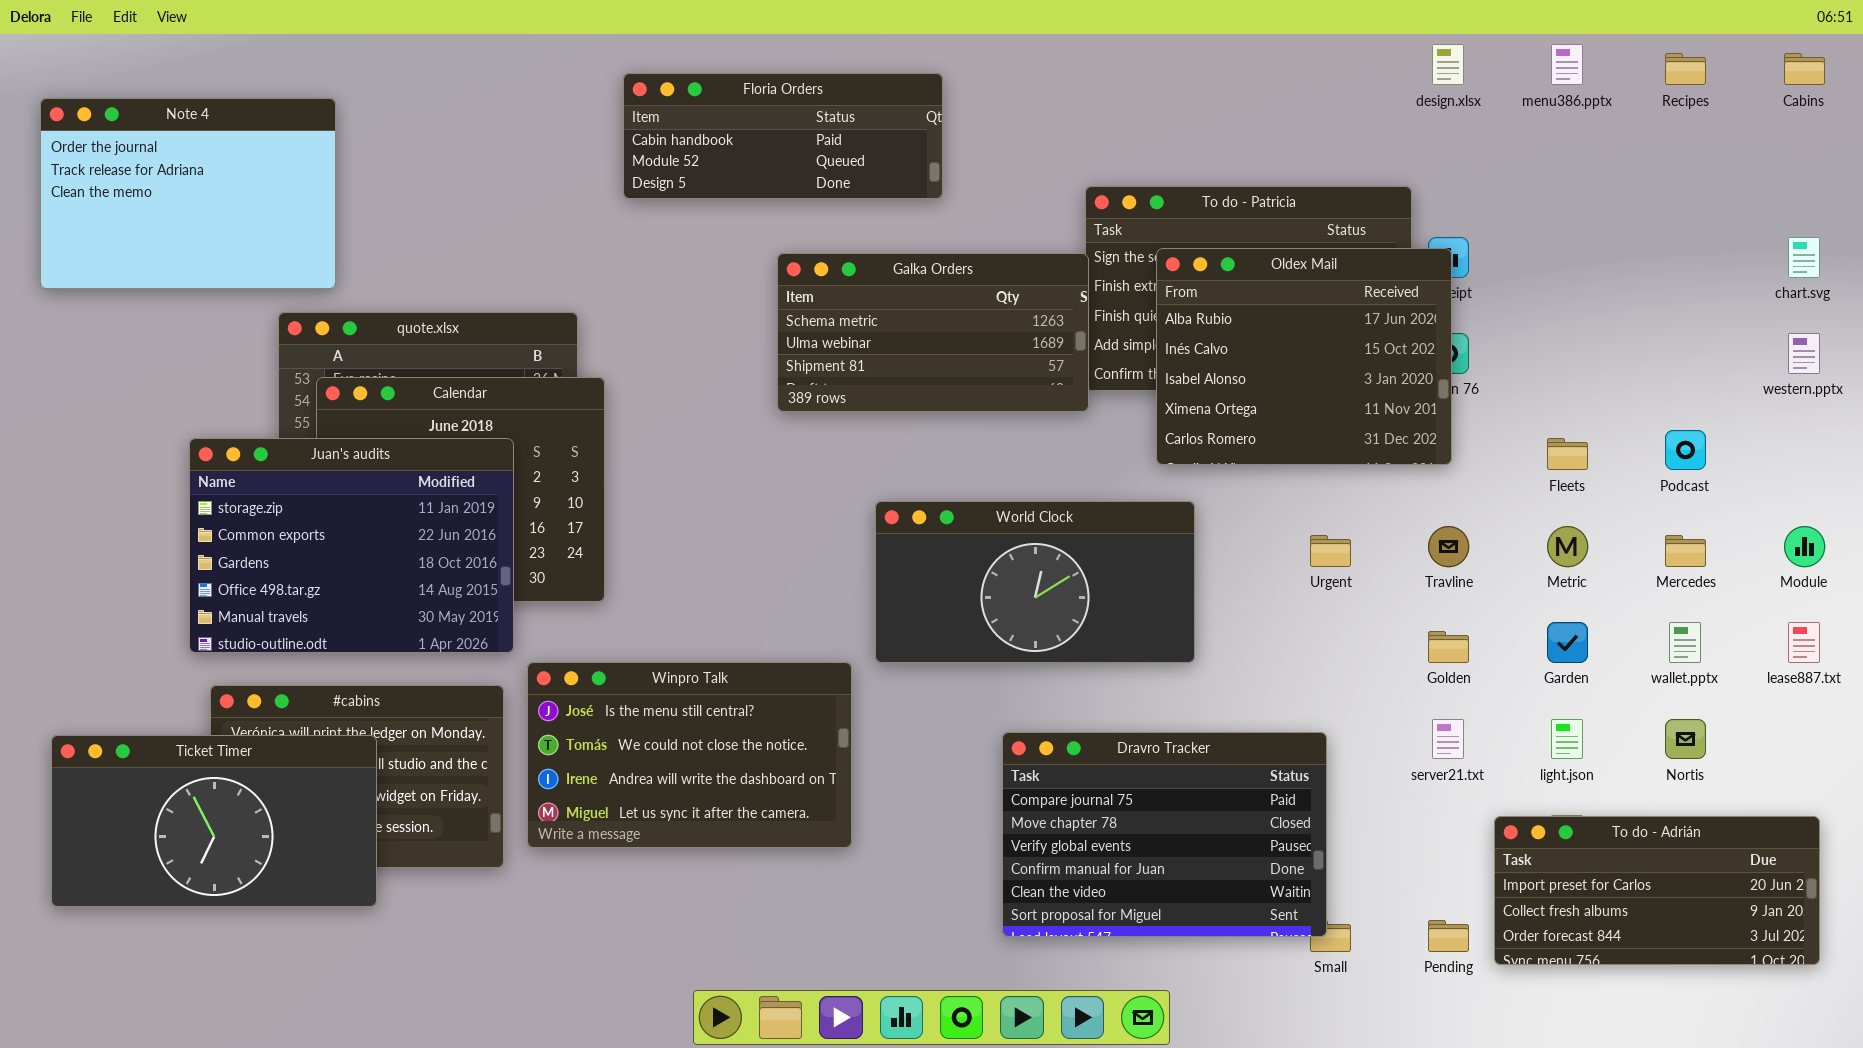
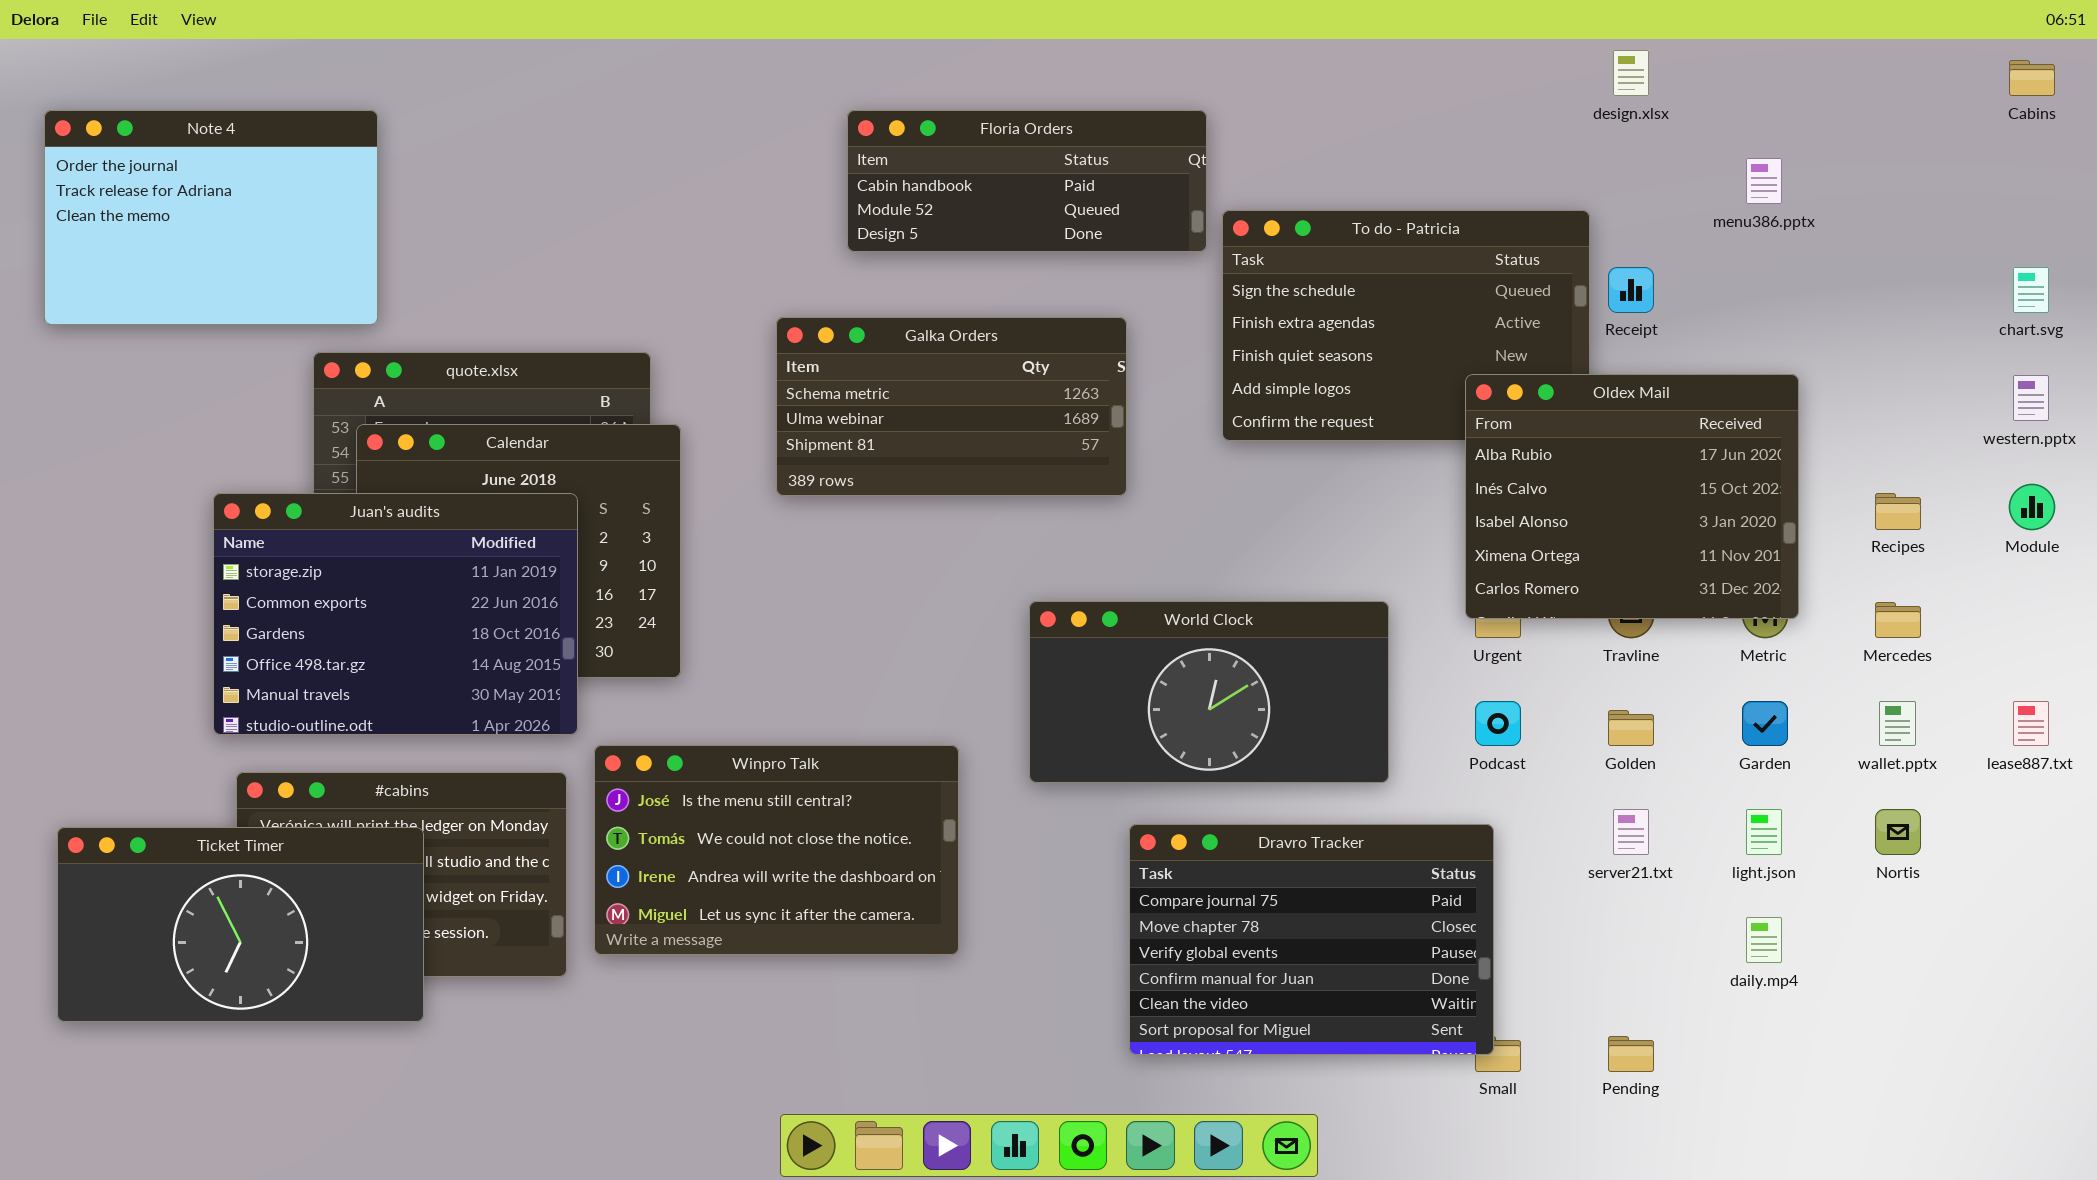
menu386.pptx: [1551,44,1583,85] -> [1746,158,1782,204], moved
Recipes: [1665,53,1706,85] -> [1875,493,1921,530], moved
Floria Orders: [623,73,943,199] -> [847,110,1207,252], moved
Oldex Mail: [1156,248,1452,465] -> [1465,374,1799,619], moved
Galka Orders: [777,253,1089,412] -> [776,317,1127,496], moved
Podcast: [1665,430,1706,470] -> [1475,701,1521,746], moved
World Clock: [875,501,1195,663] -> [1029,601,1389,783], moved
Module: [1784,526,1825,567] -> [2009,484,2055,530], moved
To do - Adrián: [1494,816,1820,965] -> none, closed

